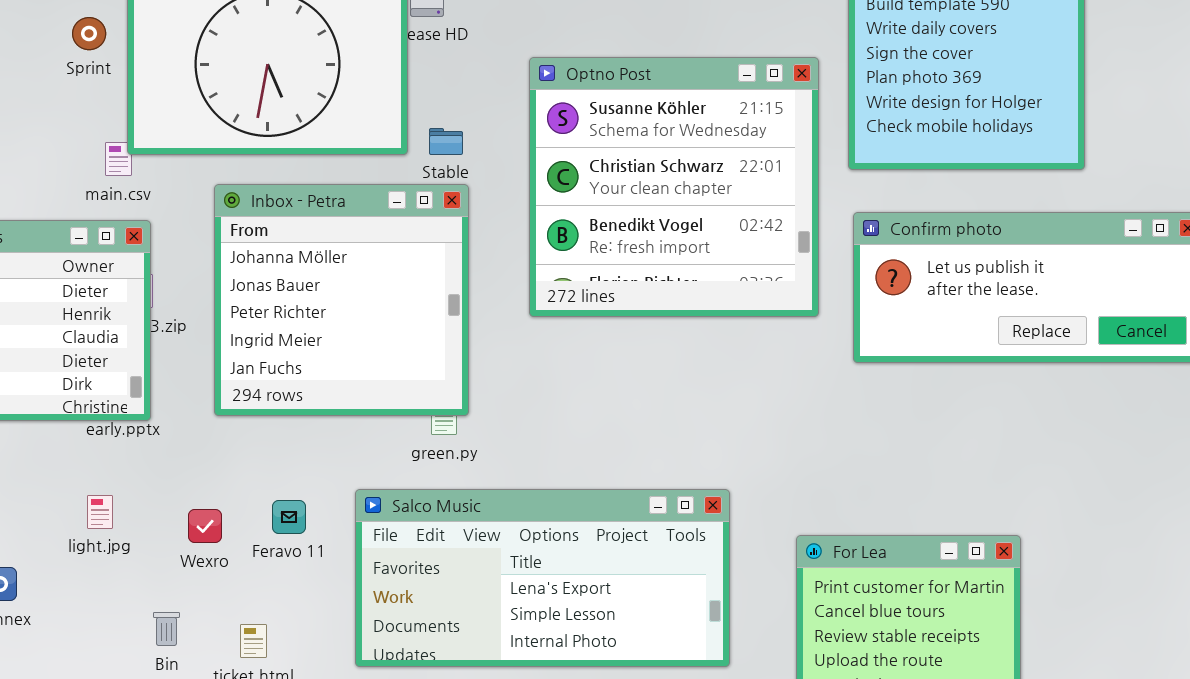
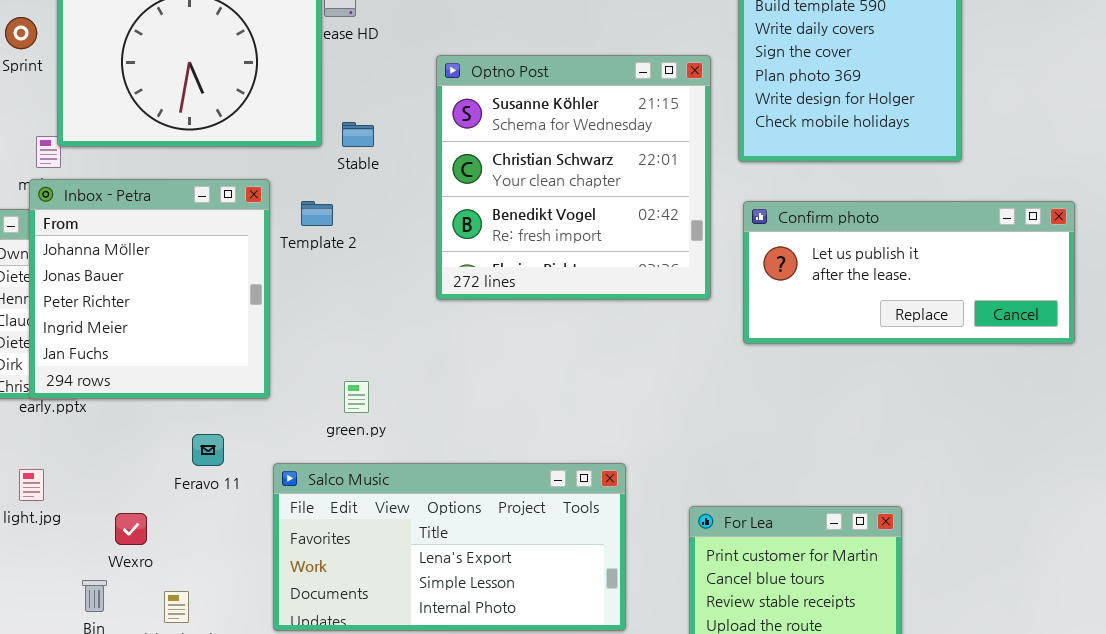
Inbox - Petra: [214,184,469,416] -> [29,179,270,399], moved
Feravo 11: [272,500,306,534] -> [192,434,224,466], moved
Wexro: [188,509,222,543] -> [115,513,147,545], moved

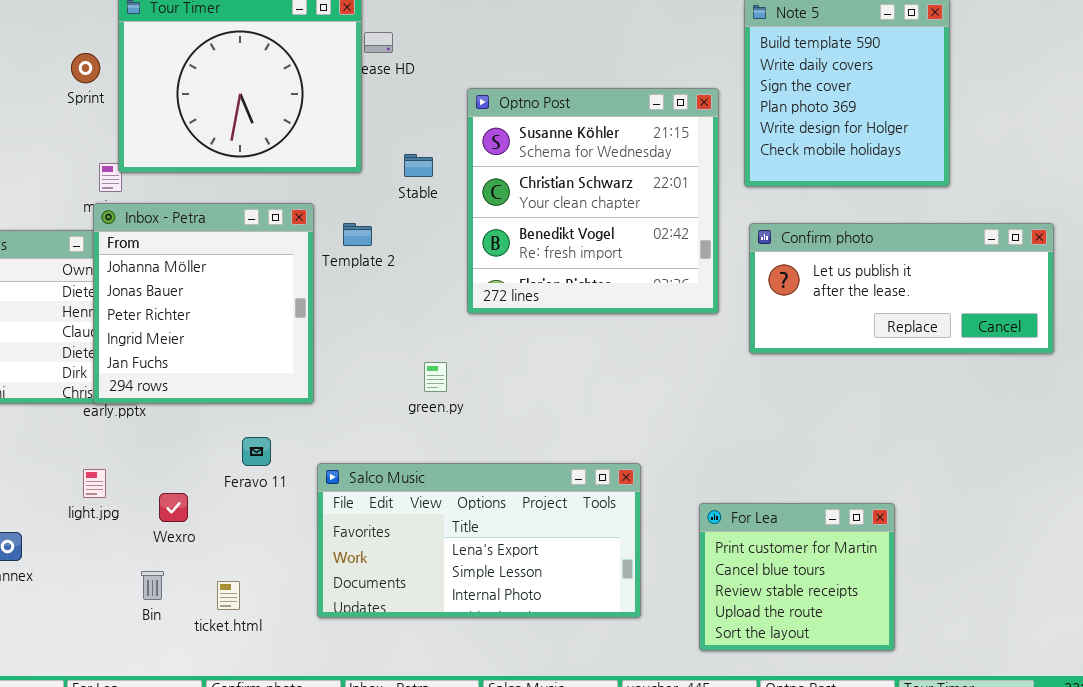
Stable: [342,122,374,147] -> [404,154,433,177], moved
green.py: [344,381,369,413] -> [424,362,447,392], moved
Wexro: [115,513,147,545] -> [159,493,188,522], moved

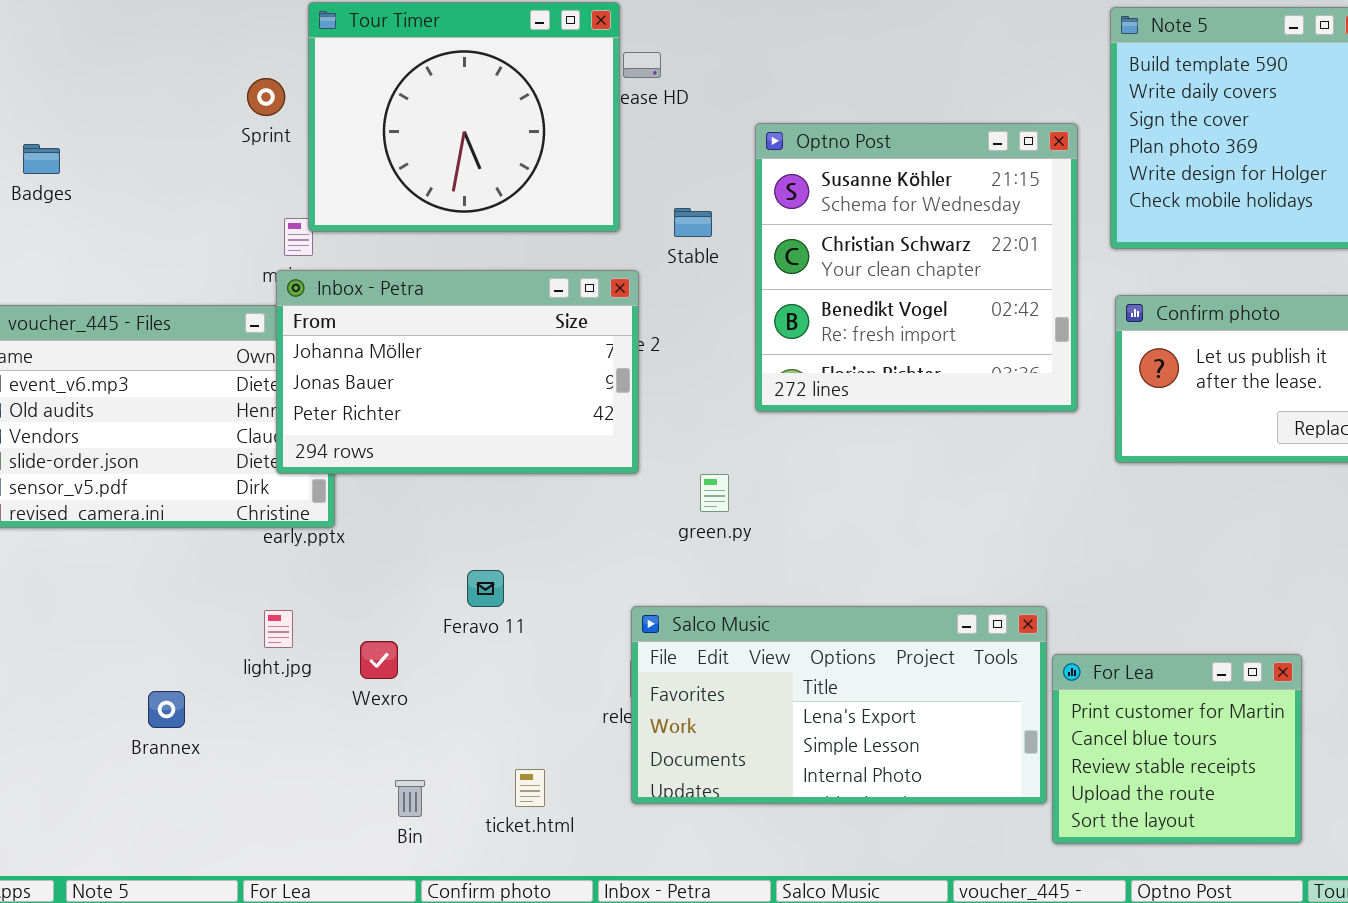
Inbox - Petra: [93,203,314,404] -> [276,270,639,474], resized
Salco Music: [317,463,641,618] -> [631,606,1047,804], moved
Bin: [141,571,164,600] -> [395,780,425,817], moved
ticket.html: [217,581,240,610] -> [515,769,545,807], moved

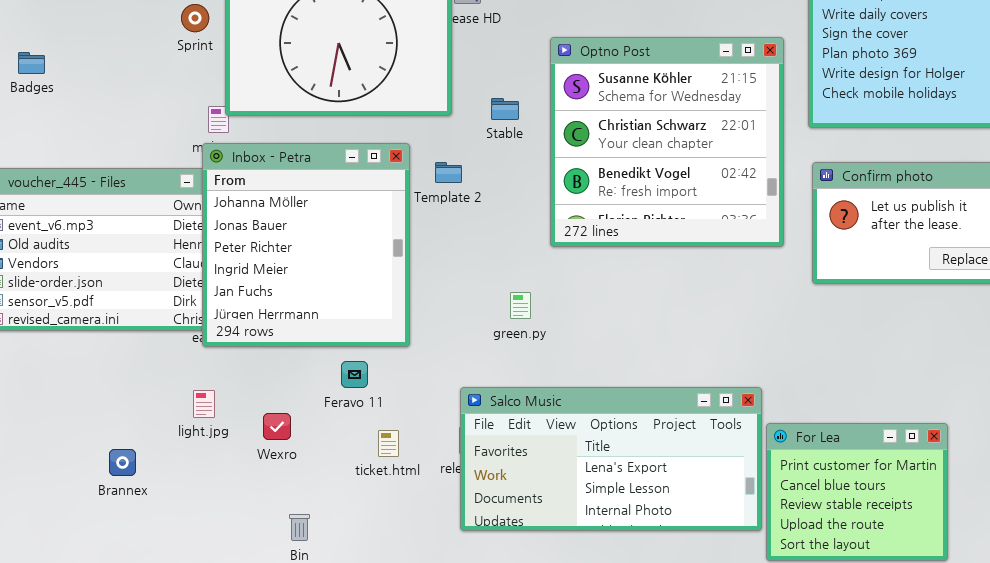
Inbox - Petra: [276,270,639,474] -> [202,143,410,347], resized
ticket.html: [515,769,545,807] -> [378,430,399,457], moved

